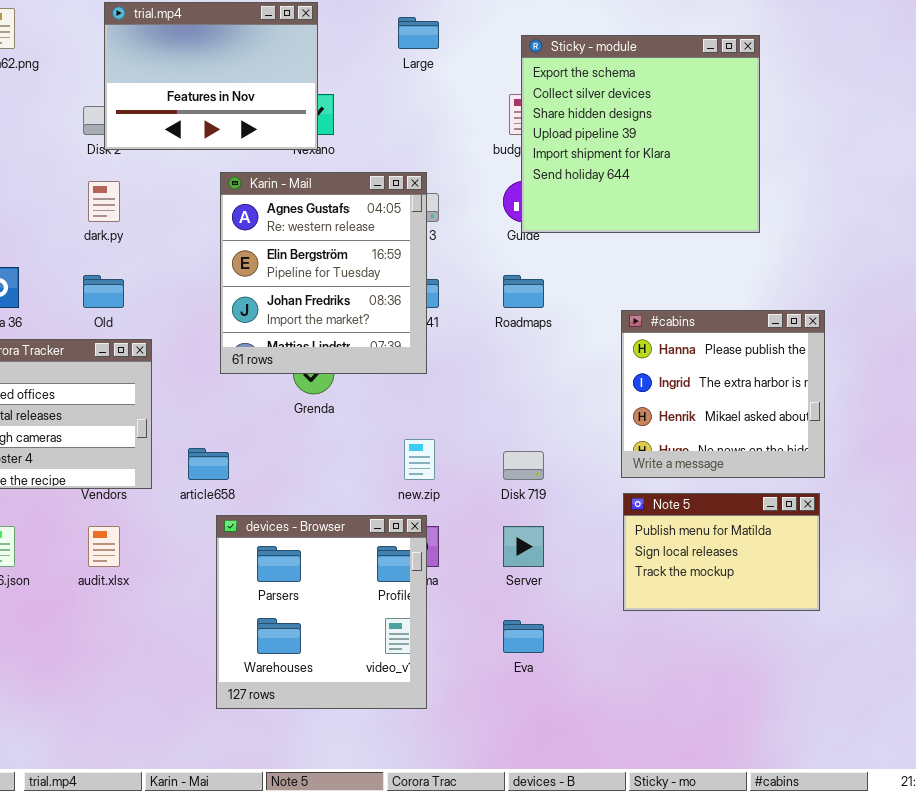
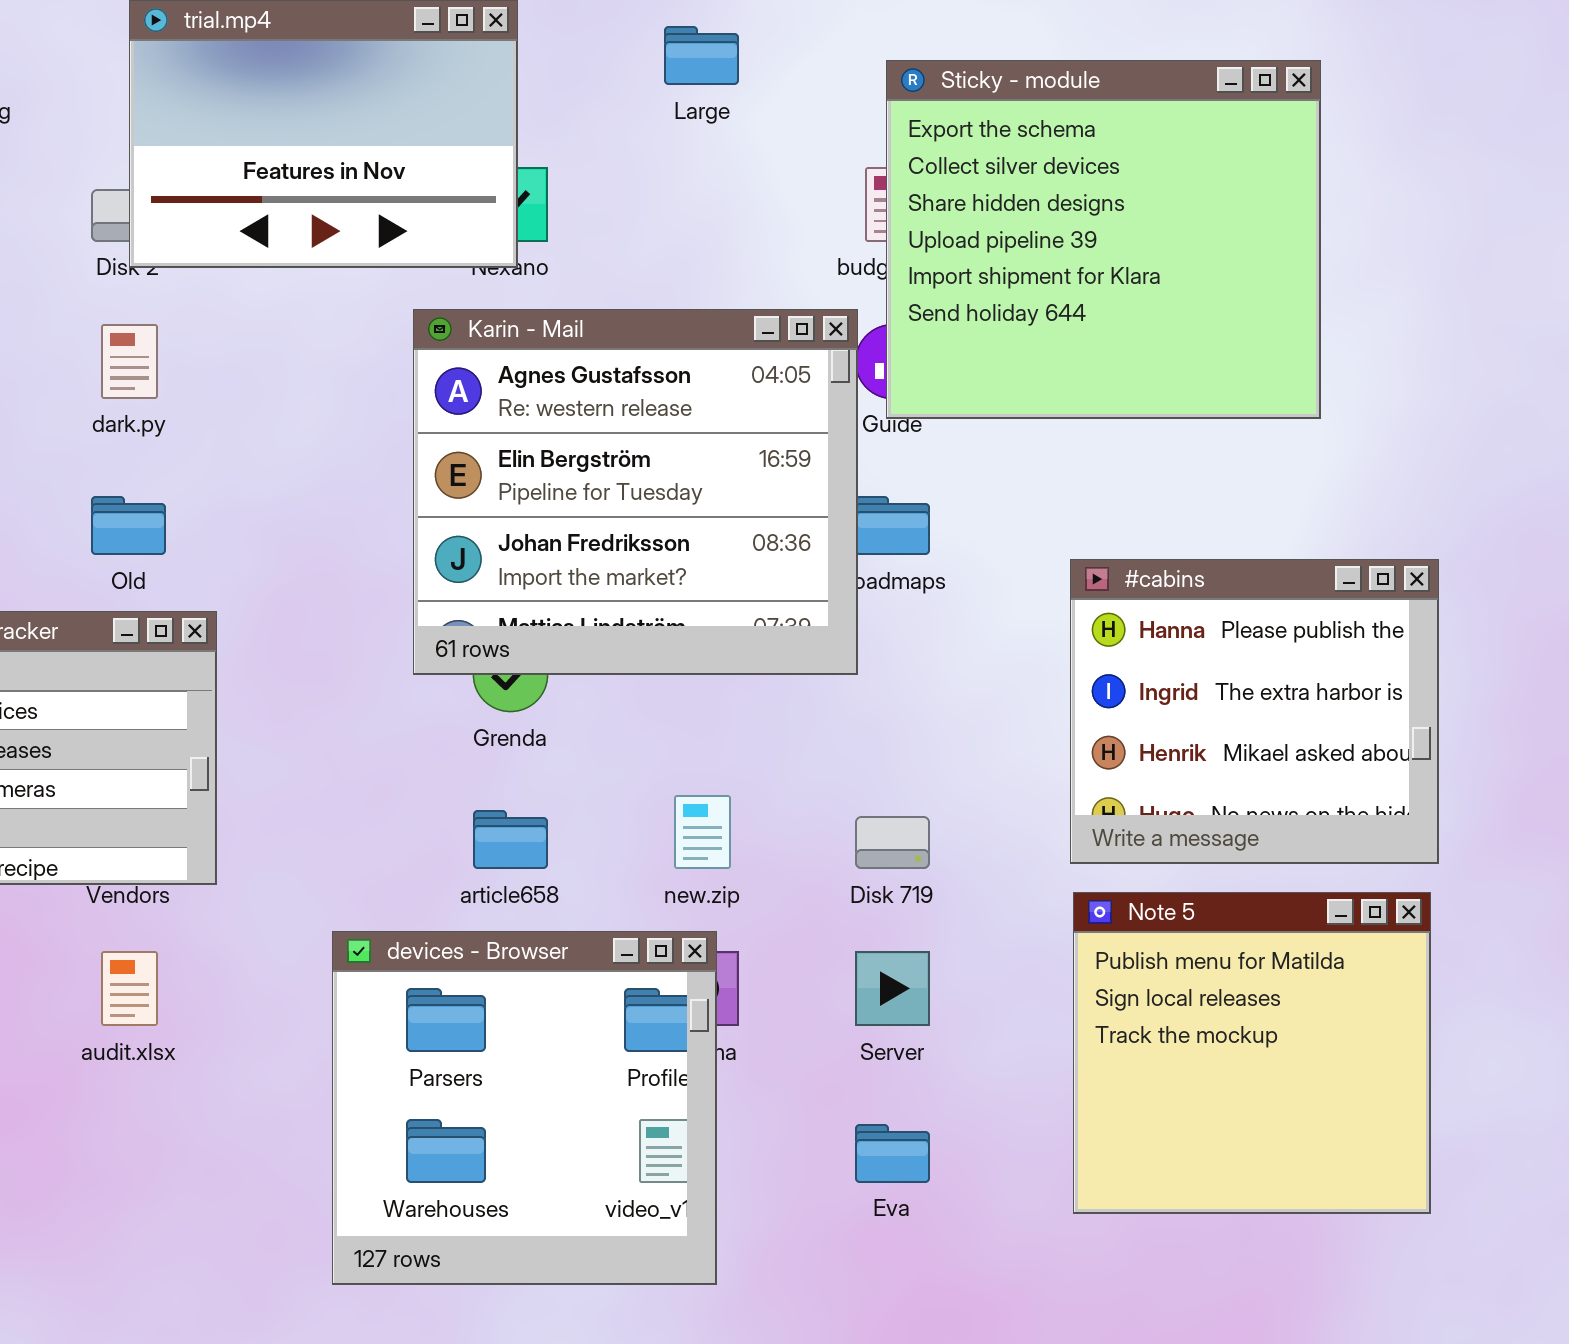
Karin - Mail: [220,172,427,374] -> [413,309,858,675], moved, resized
article658: [188,448,229,480] -> [473,810,548,869], moved
Note 5: [623,493,820,611] -> [1073,892,1431,1214], resized

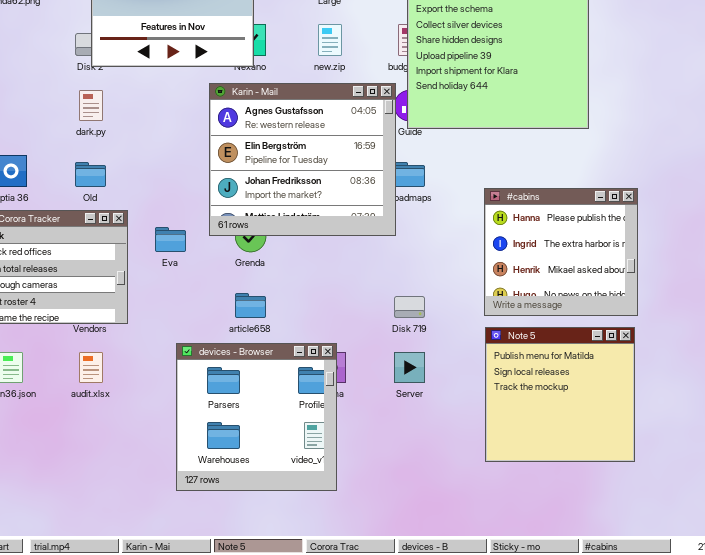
new.zip: [674,795,731,869] -> [318,24,342,56], moved
Eva: [855,1124,930,1183] -> [155,227,186,252], moved

